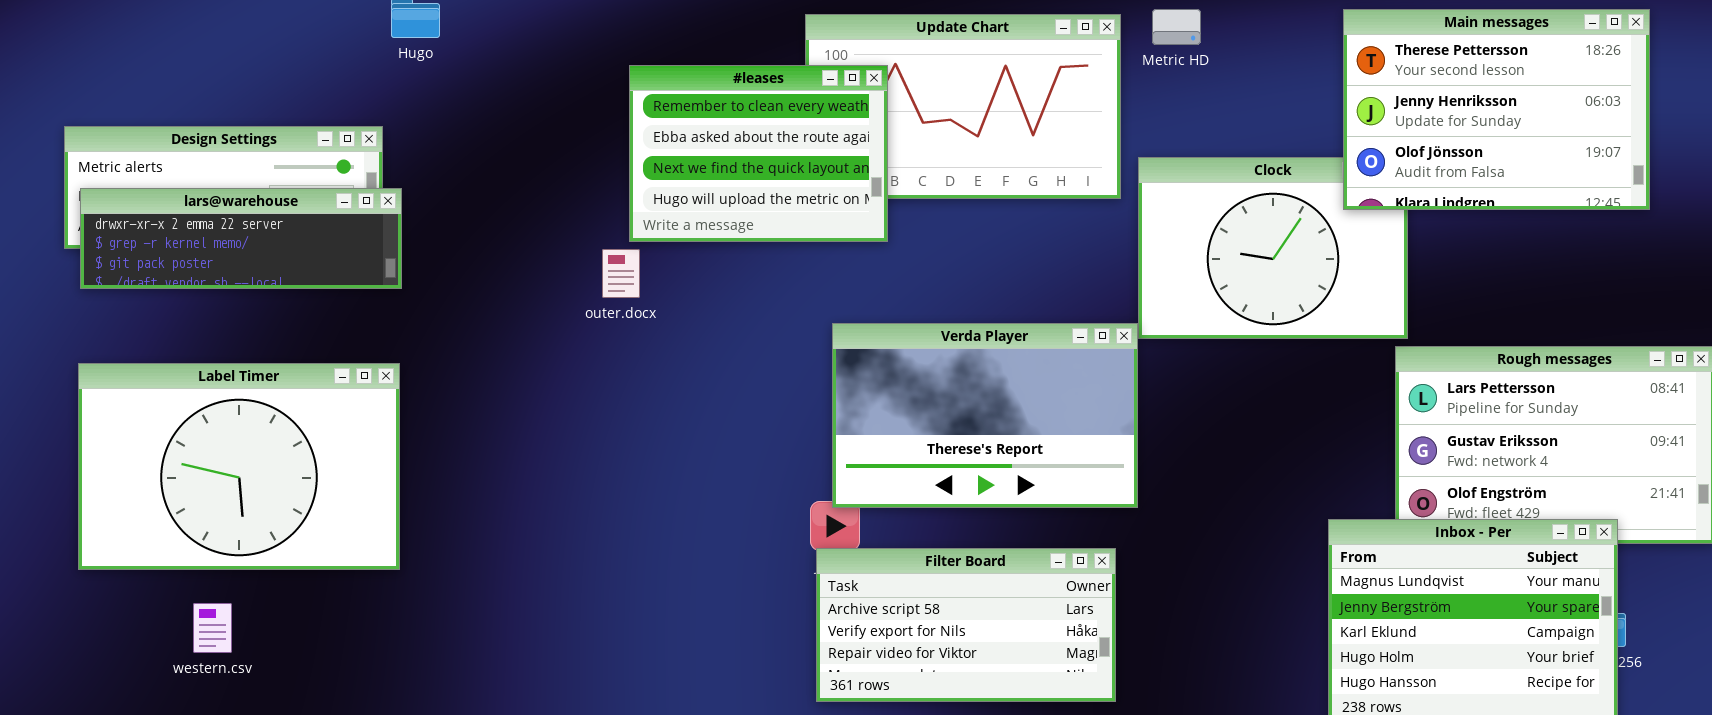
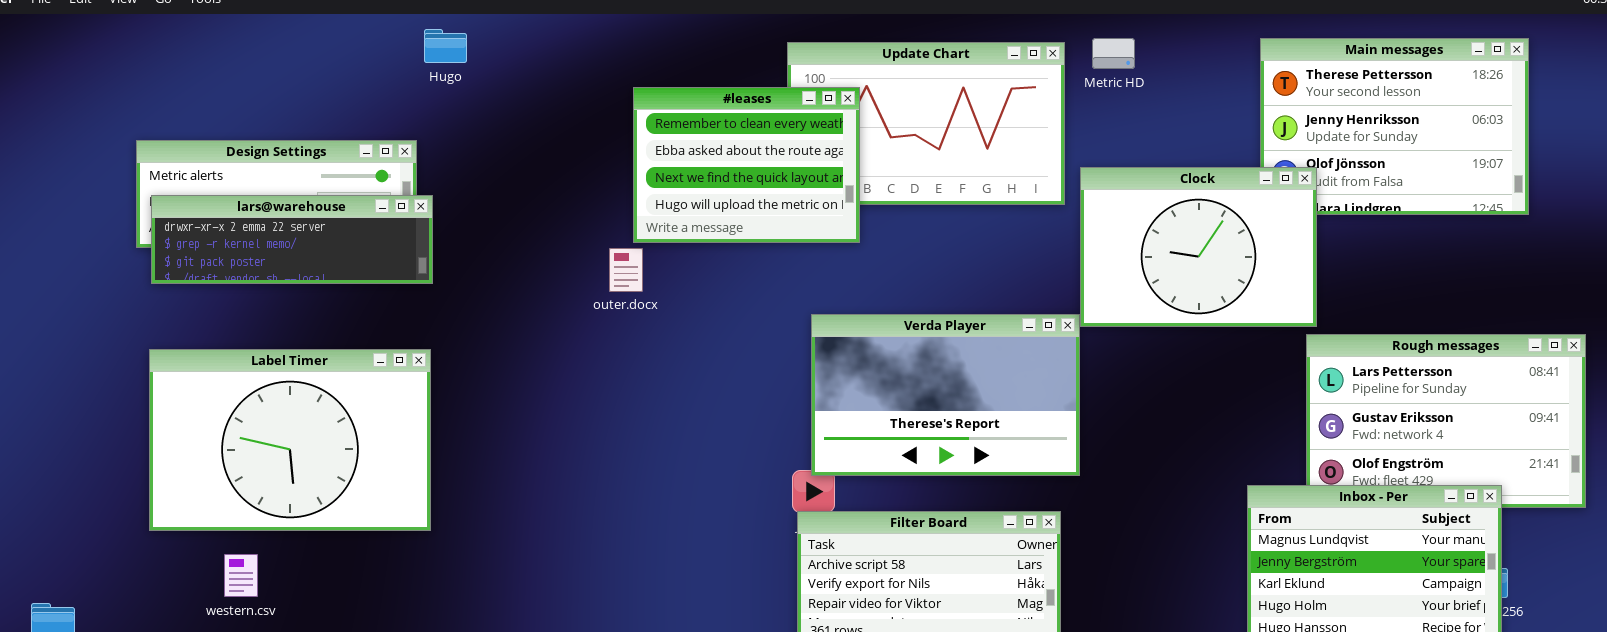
Clock: [1138,157,1408,339] -> [1080,167,1317,327], raised
western.csv: [193,603,232,653] -> [224,554,258,597], moved

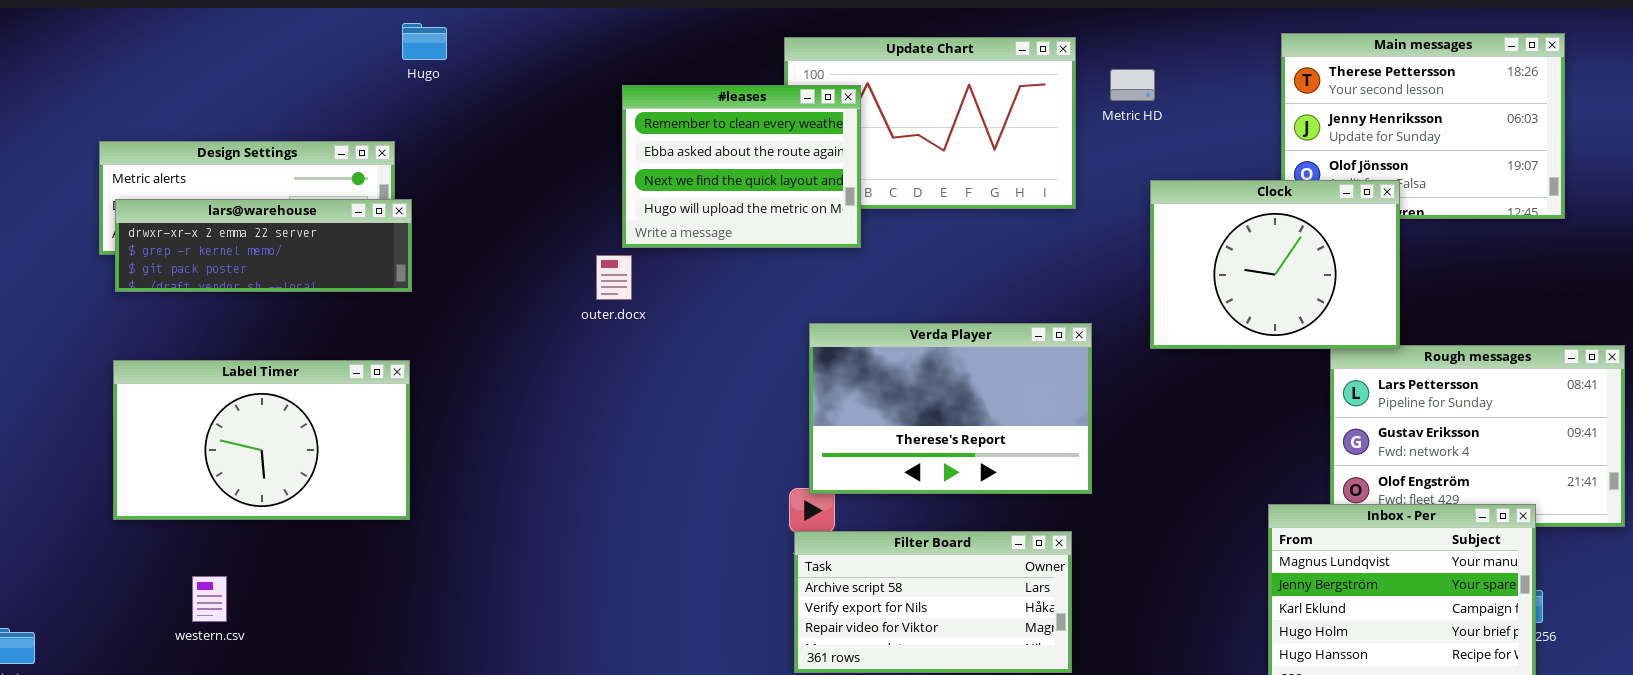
Metric HD: [1092,38,1135,69] -> [1110,69,1155,101], moved
Clock: [1080,167,1317,327] -> [1150,180,1400,349], moved
Label Timer: [149,349,431,531] -> [113,360,410,520], resized

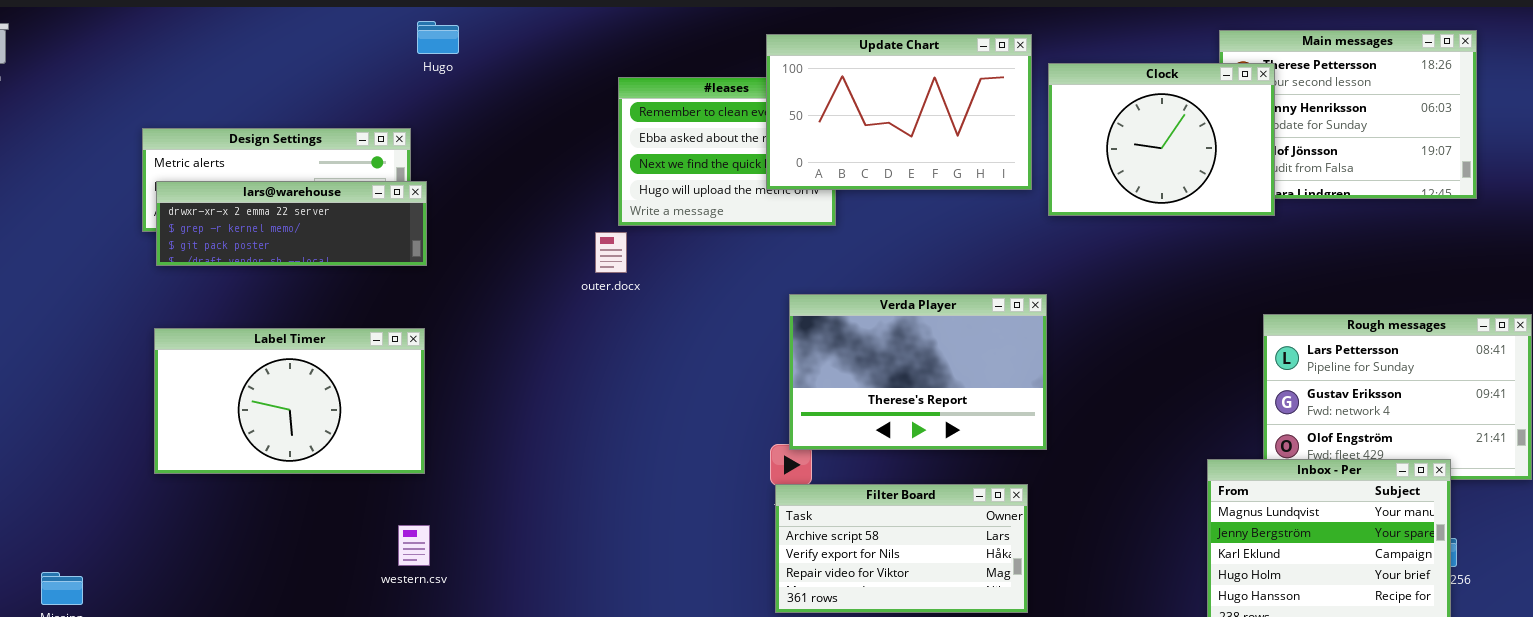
Update Chart: [784,37,1076,209] -> [766,34,1032,190], raised
Clock: [1150,180,1400,349] -> [1048,63,1275,216], moved
western.csv: [192,576,227,622] -> [398,525,430,566], moved

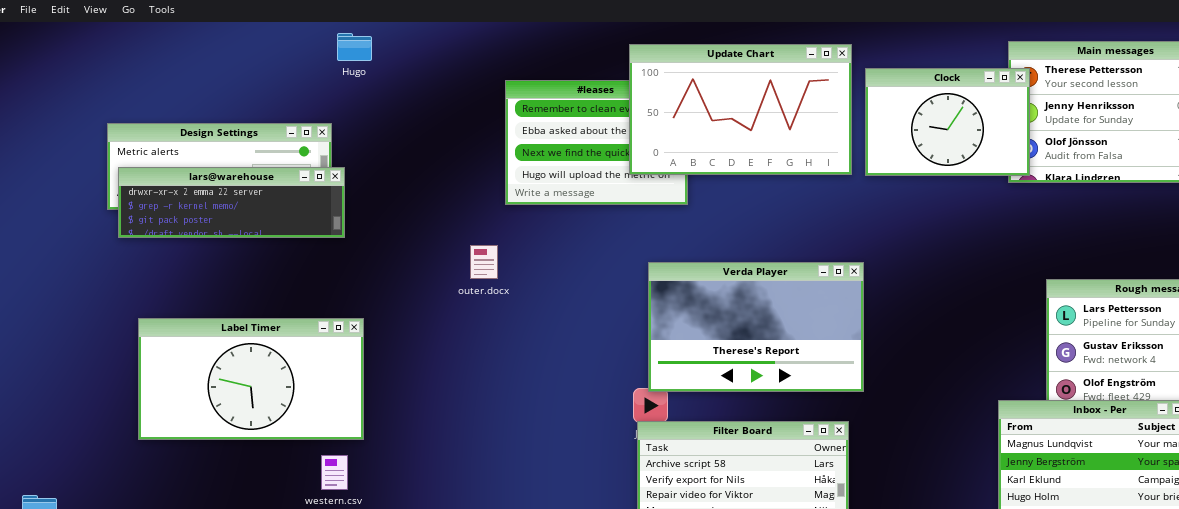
Clock: [1048,63,1275,216] -> [865,68,1030,176], resized
outer.docx: [595,232,627,273] -> [470,245,498,279], moved
Label Timer: [154,328,425,474] -> [138,318,364,440], moved

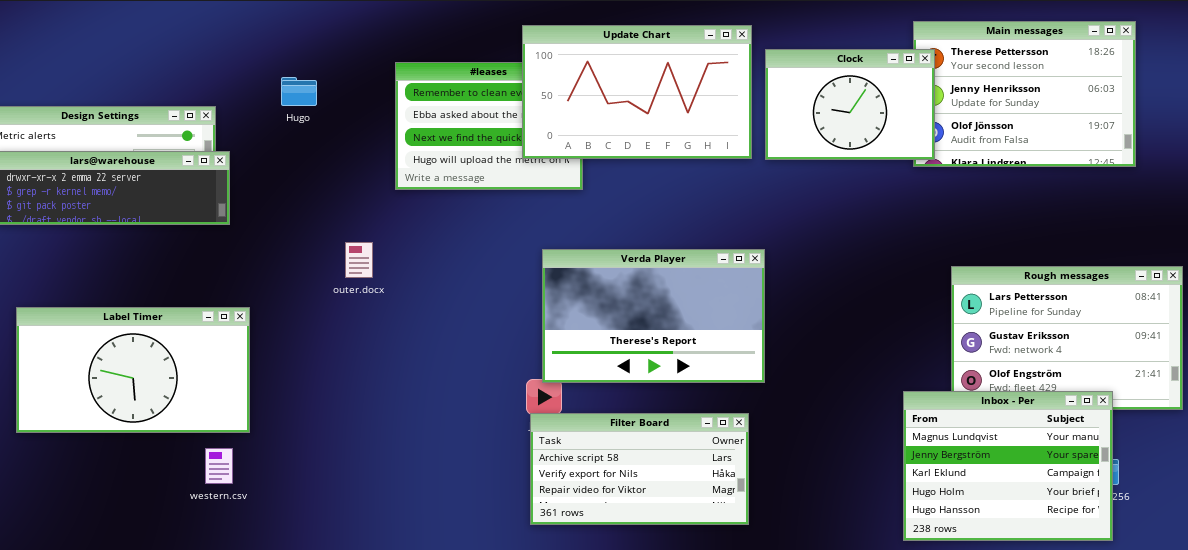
Hugo: [337,33,372,61] -> [281,77,317,106], moved
outer.docx: [470,245,498,279] -> [345,242,373,278], moved

